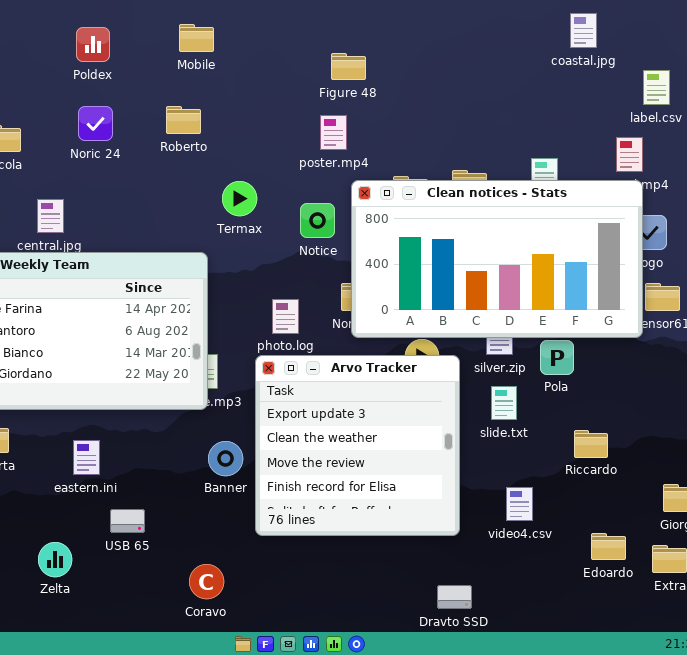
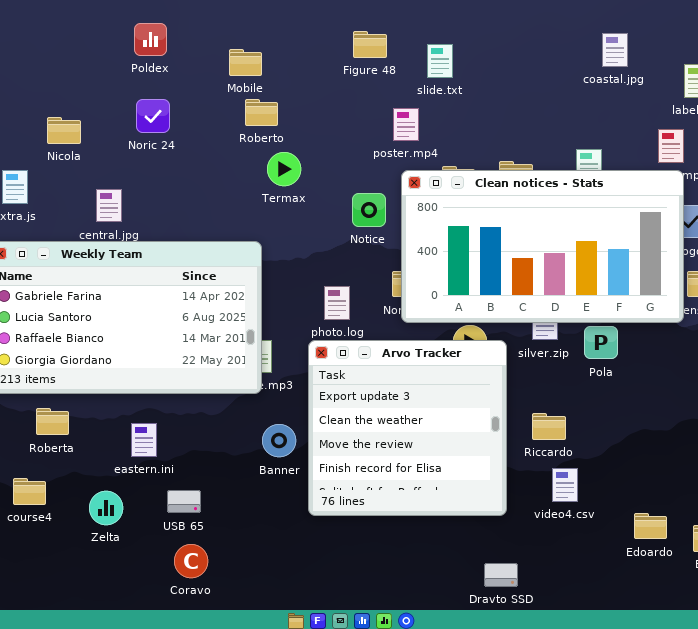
coastal.jpg: [570,13,597,48] -> [602,33,628,67], moved
Mobile: [179,24,214,52] -> [229,49,262,76], moved
Figure 48: [331,53,366,80] -> [353,31,387,58], moved
Roberto: [166,106,201,134] -> [245,99,278,126], moved
poster.mp4: [320,115,347,150] -> [393,108,419,141], moved
Termax: [222,181,257,216] -> [267,152,301,186], moved
slide.txt: [491,386,517,420] -> [427,44,453,78], moved
Riccardo: [574,430,608,458] -> [532,413,566,440], moved
Zelta: [38,542,72,577] -> [89,491,123,525], moved
Coravo: [189,564,224,599] -> [174,544,208,578], moved

